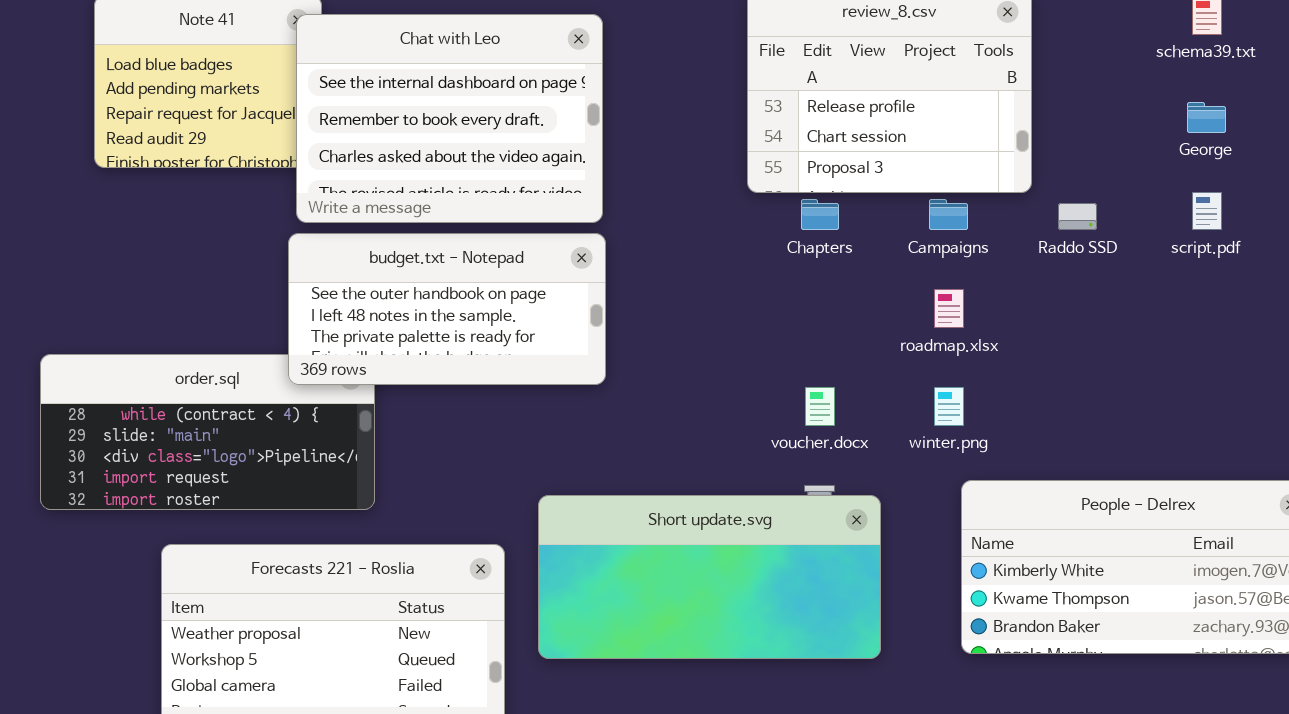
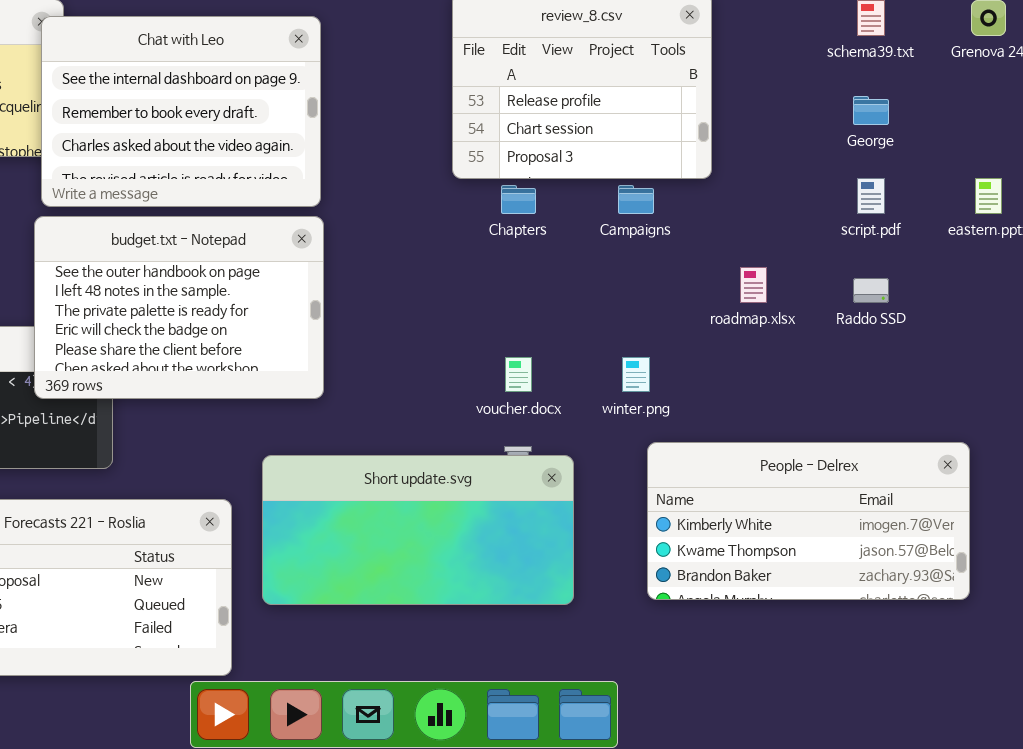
Raddo SSD: [1058,203,1097,230] -> [853,278,889,303], moved
budget.txt - Notepad: [288,233,606,385] -> [34,216,324,399], resized
roadmap.xlsx: [934,289,964,328] -> [740,267,767,303], moved

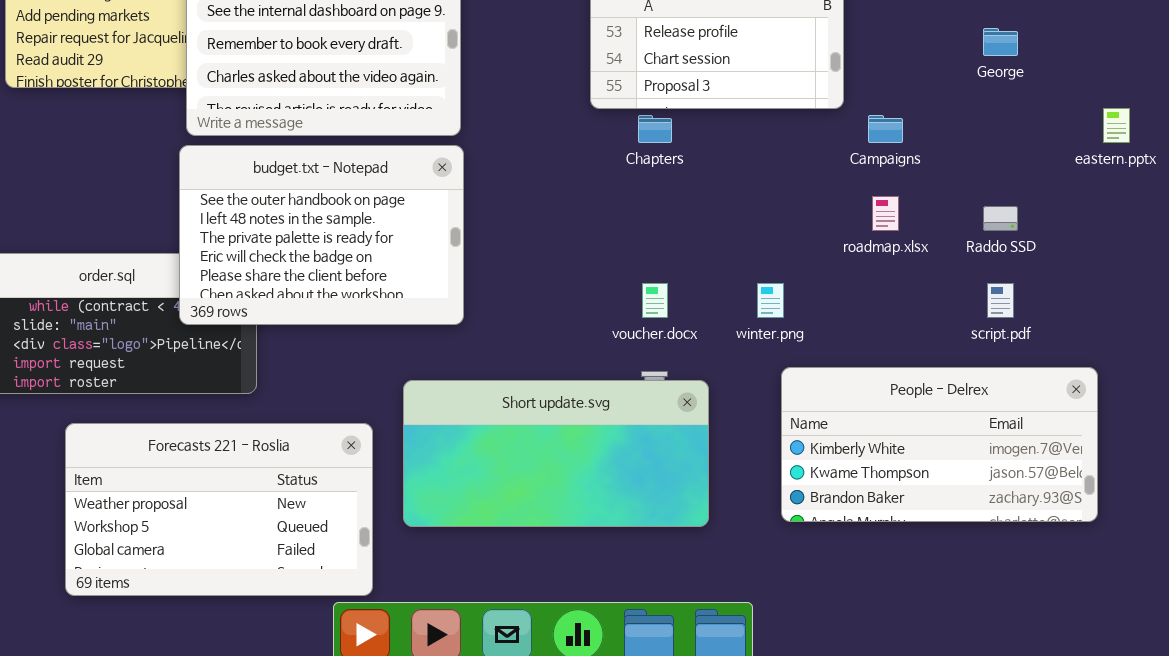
script.pdf: [857,178,885,214] -> [987,283,1014,318], moved
Campaigns: [618,185,654,214] -> [868,115,903,143], moved

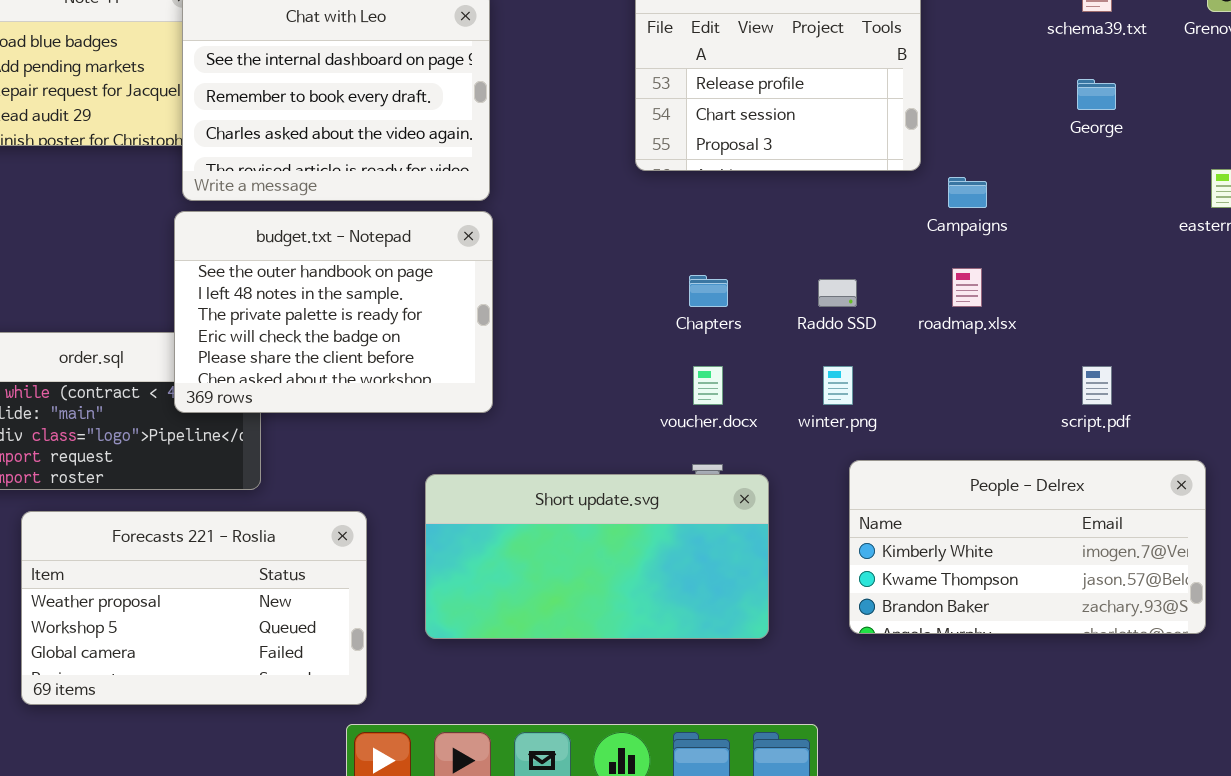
Chapters: [638,115,672,143] -> [689,275,728,307], moved
Raddo SSD: [983,206,1018,231] -> [818,279,857,307], moved
Forecasts 221 - Roslia: [65,423,373,596] -> [21,511,367,705], moved

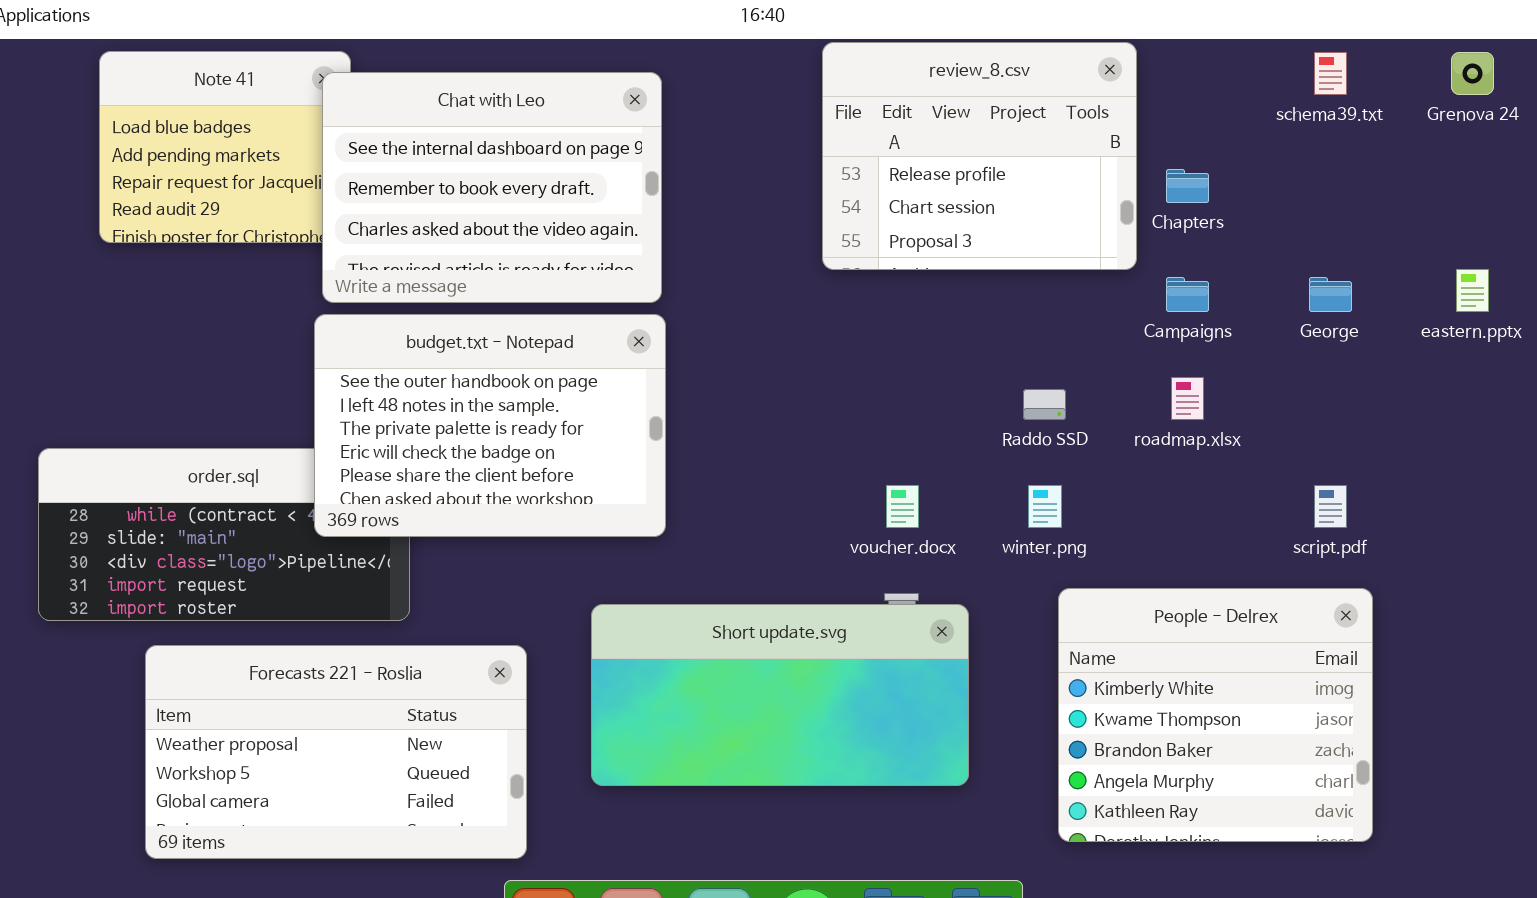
George: [1077,79,1116,110] -> [1309,277,1352,312], moved
Chapters: [689,275,728,307] -> [1166,169,1209,203], moved
People - Delrex: [849,460,1206,634] -> [1058,588,1373,842], resized

